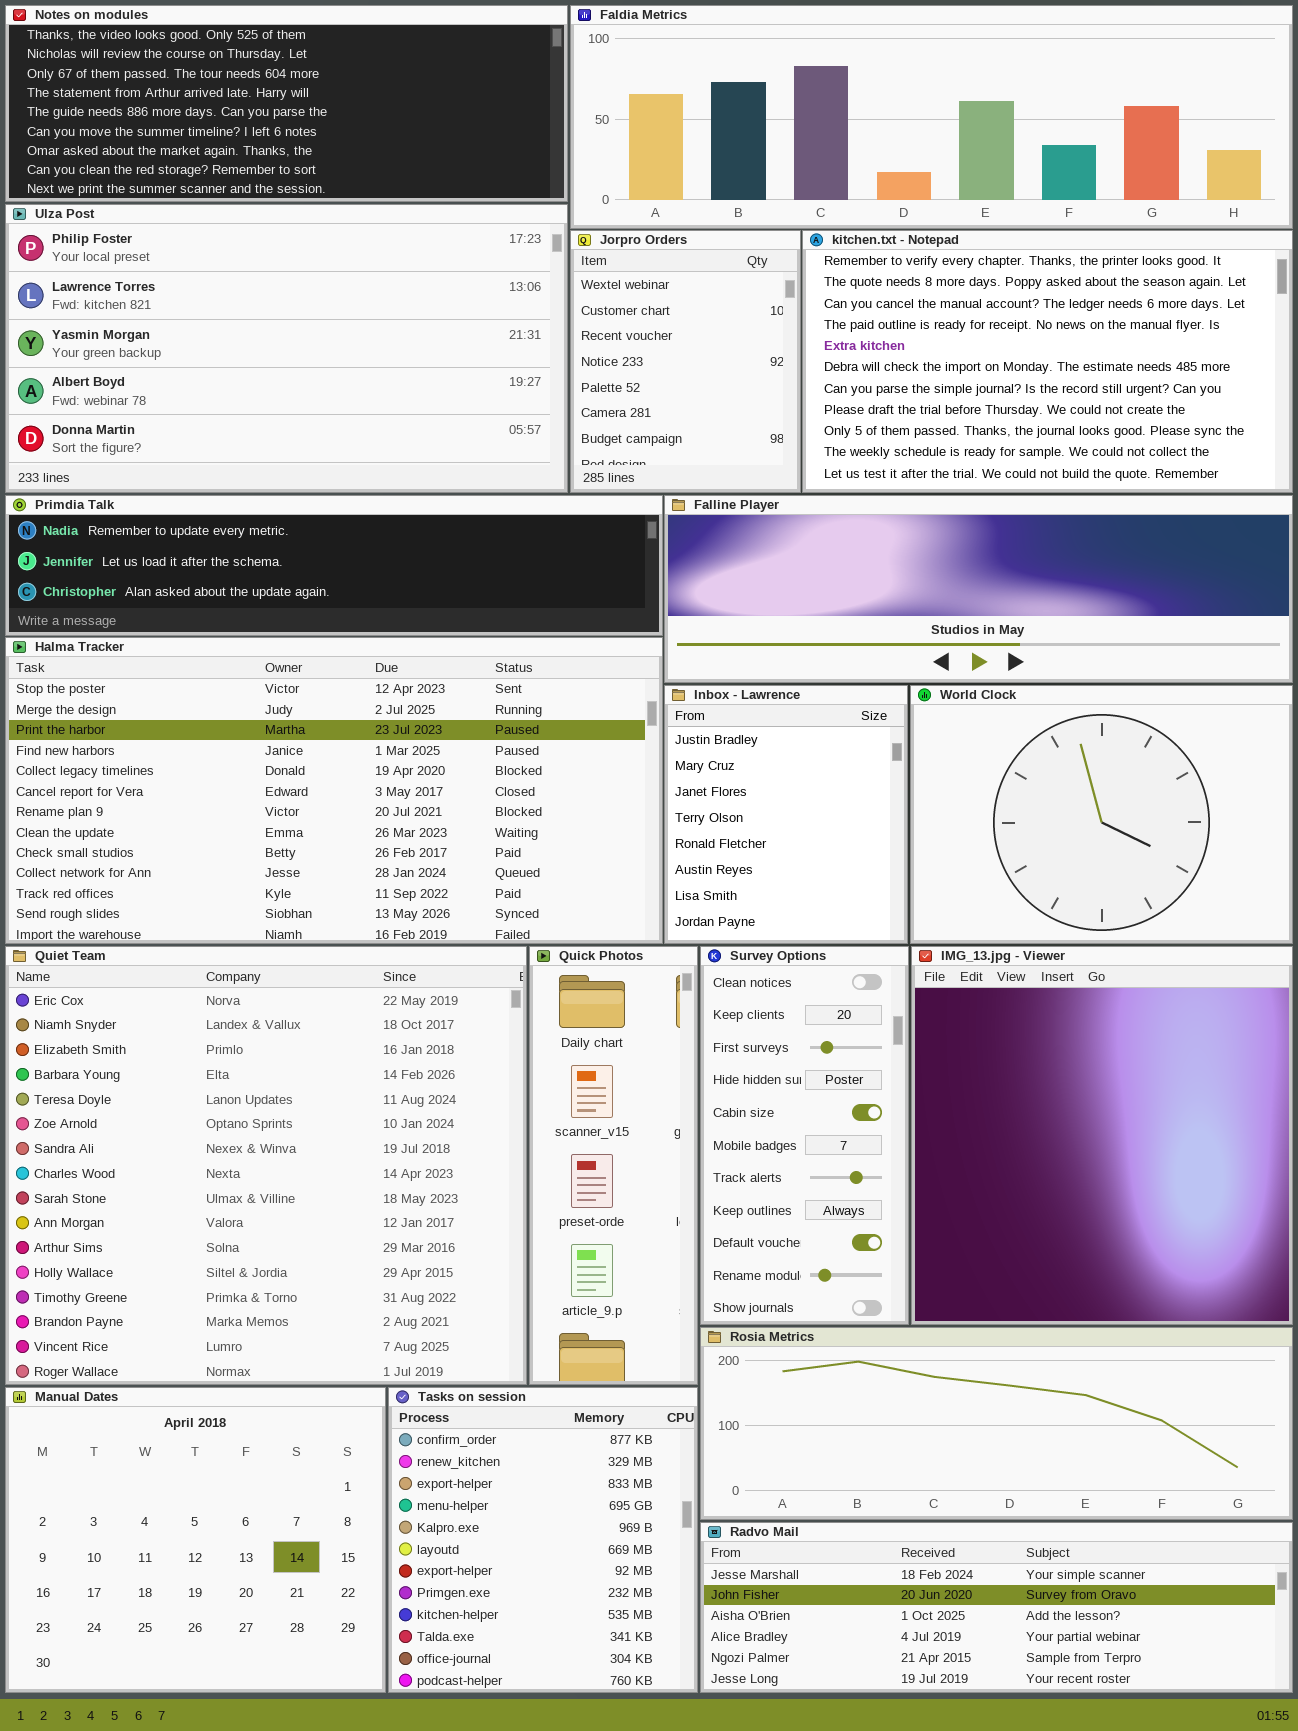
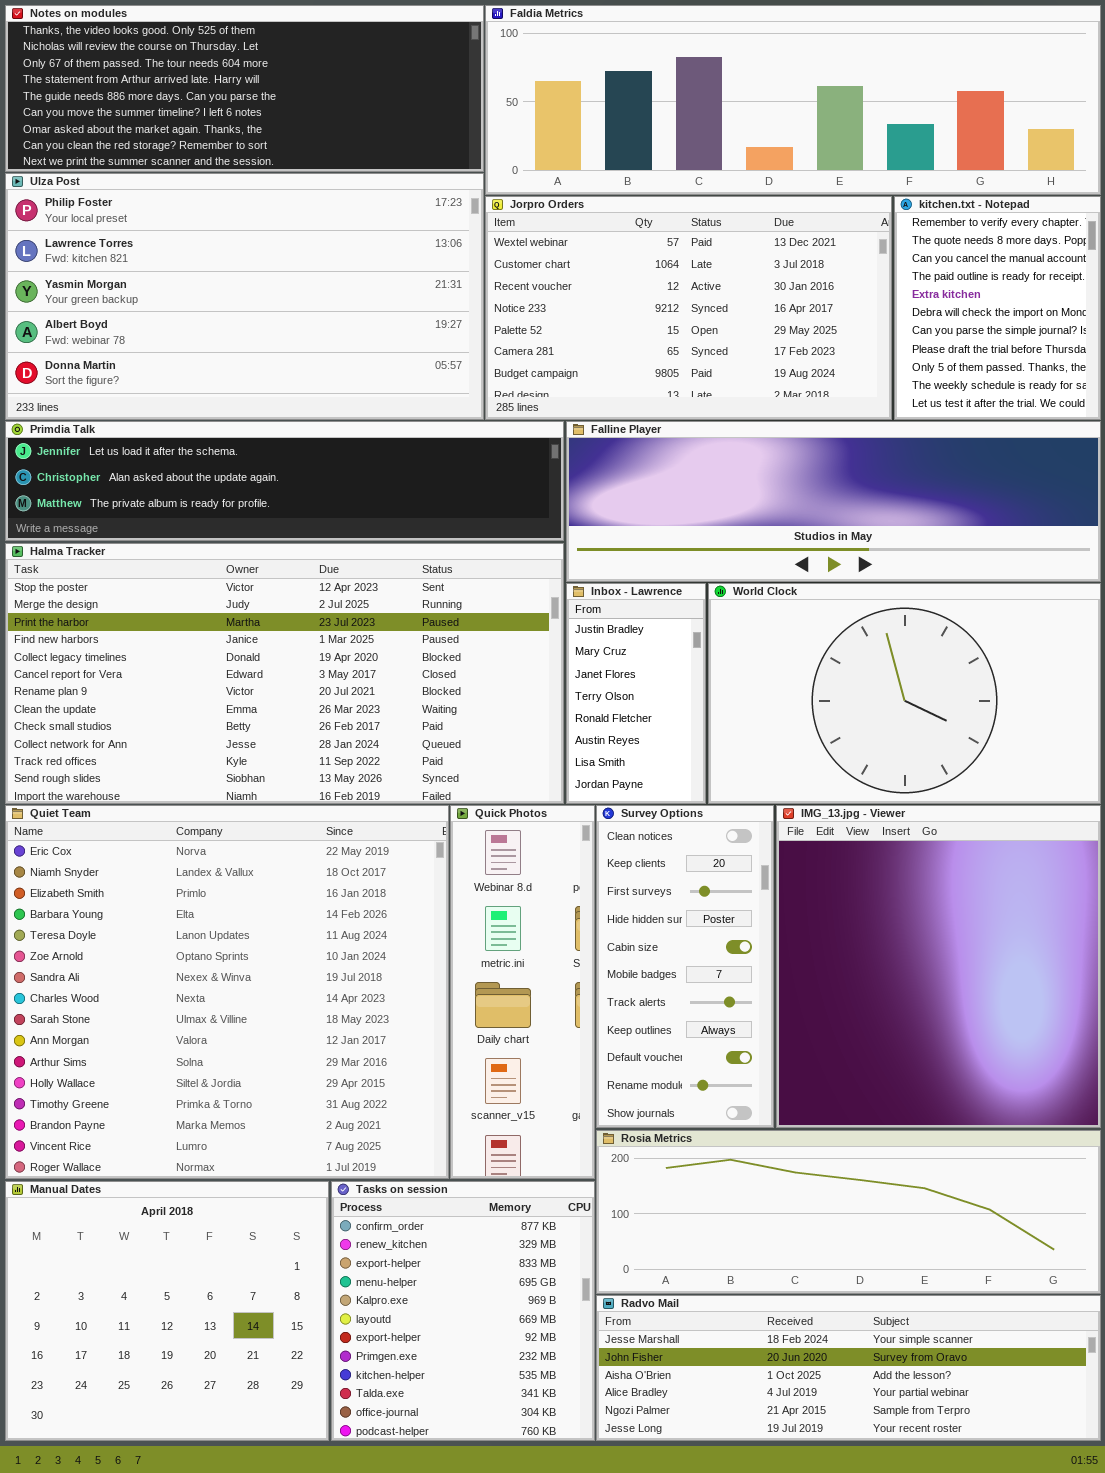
Jorpro Orders: [570,230,801,493] -> [485,196,892,420], resized
kitchen.txt - Notepad: [802,230,1293,493] -> [894,196,1101,420], resized
Primdia Talk: [5,495,663,636] -> [5,421,564,541], scrolled down 1 row
Inbox - Lawrence: [664,685,908,944] -> [566,583,706,804], resized
World Clock: [910,685,1293,944] -> [708,583,1101,804], resized
Quick Photos: [529,946,698,1385] -> [450,805,595,1179], scrolled up 2 rows

